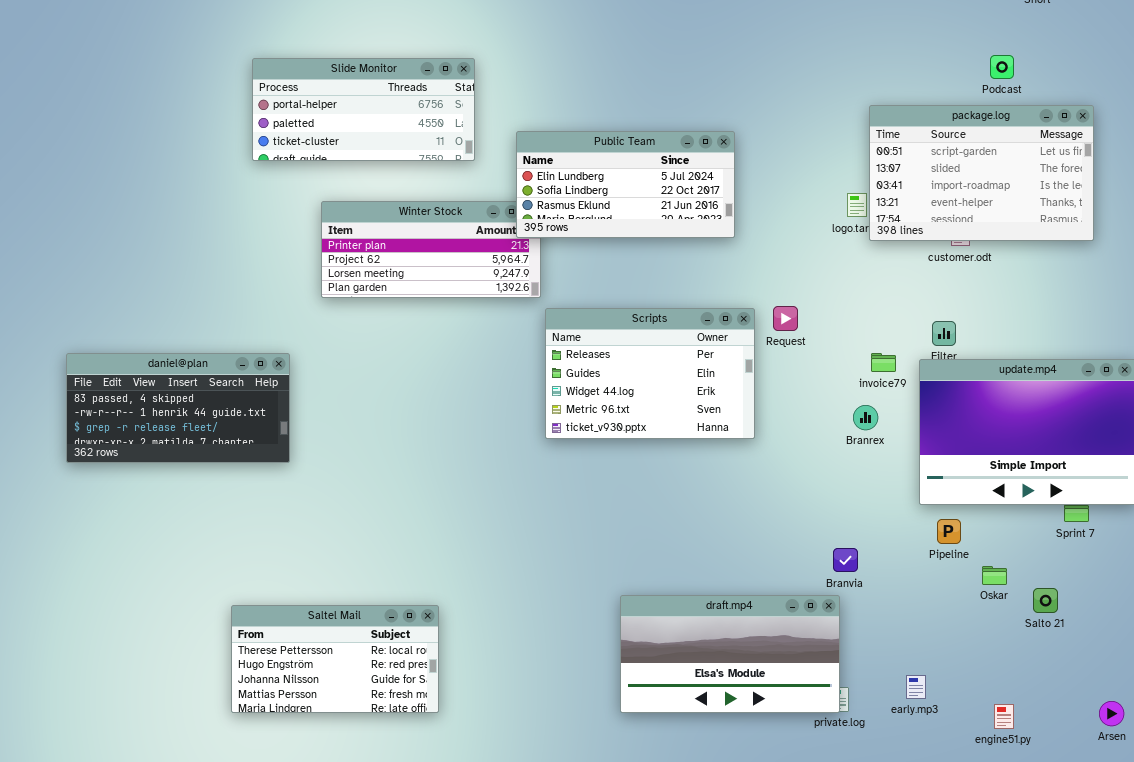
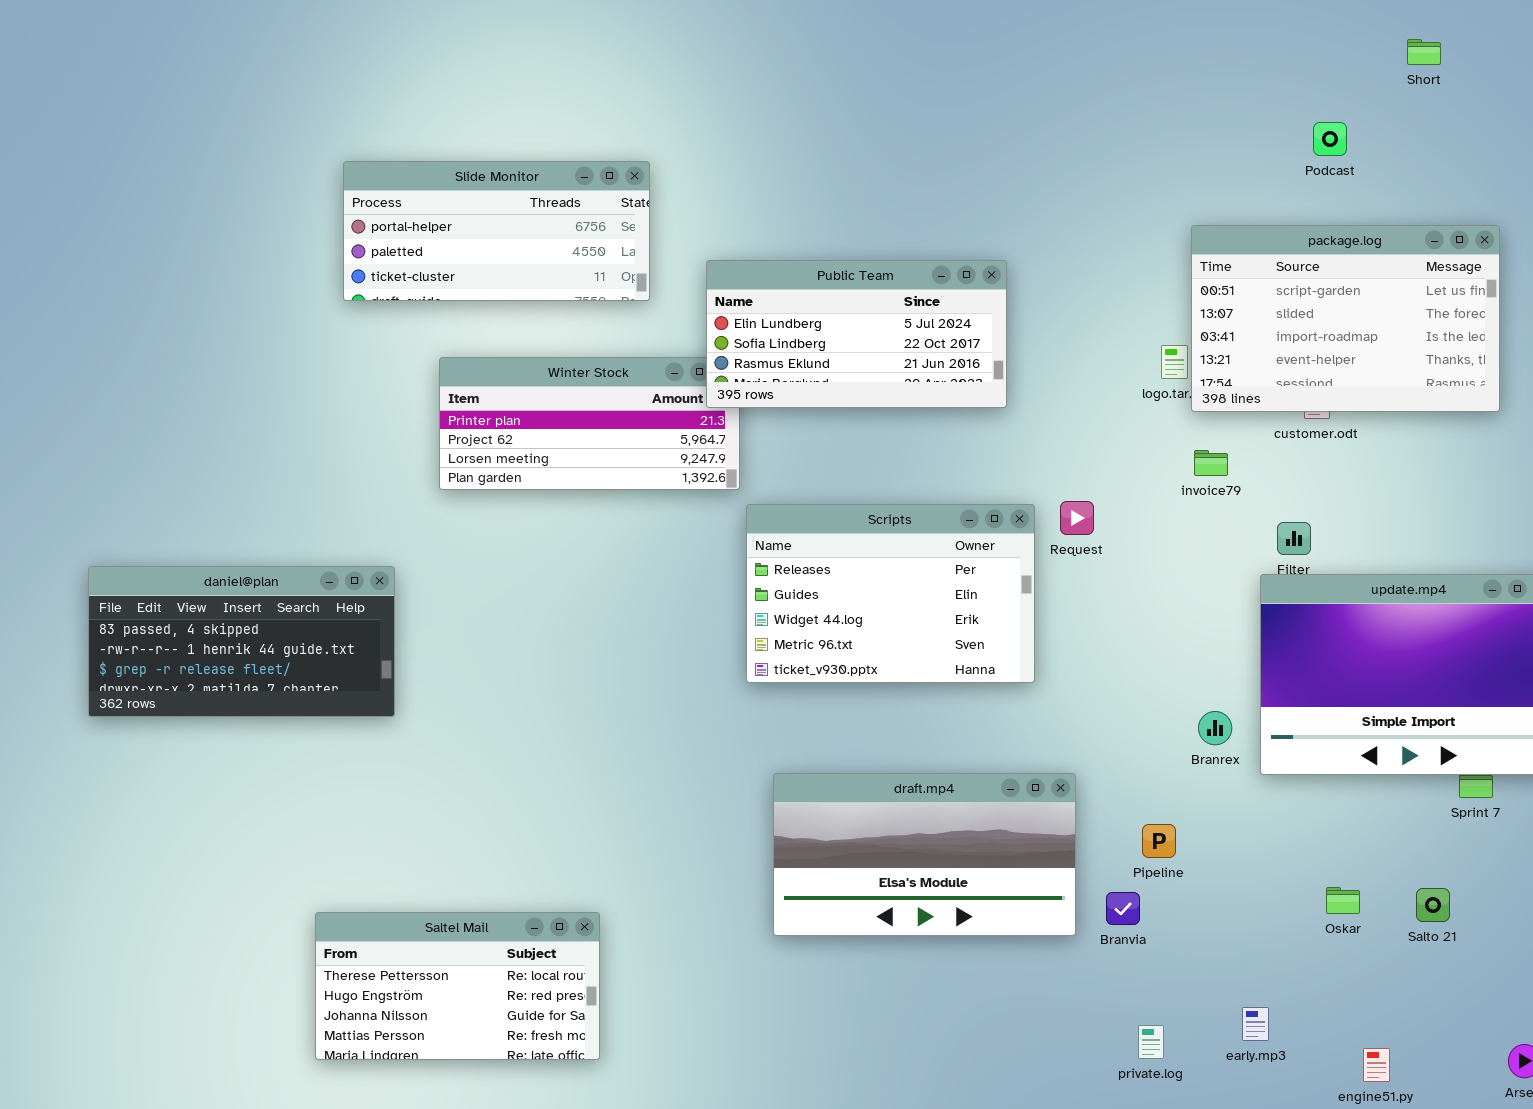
Podcast: [990,55,1014,79] -> [1313,122,1347,156], moved
invoice79: [871,353,896,372] -> [1194,450,1228,476], moved
Branrex: [853,405,878,430] -> [1198,711,1232,745], moved
Pipeline: [937,519,961,544] -> [1142,824,1176,858], moved
Branvia: [833,548,858,572] -> [1106,892,1140,925], moved
Oskar: [982,566,1007,585] -> [1326,887,1360,914], moved
draft.mp4: [620,595,840,713] -> [773,773,1076,936], moved

